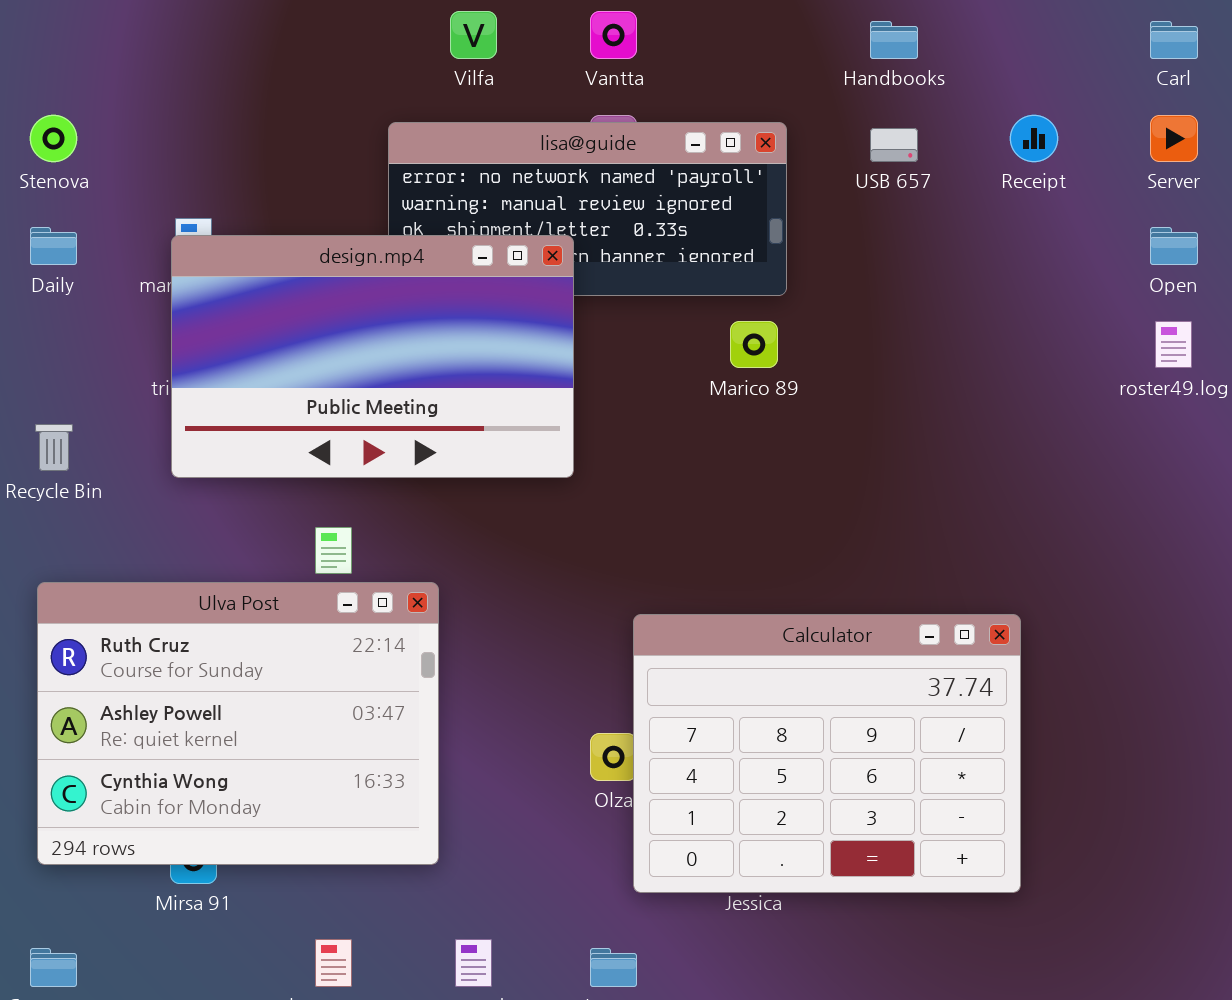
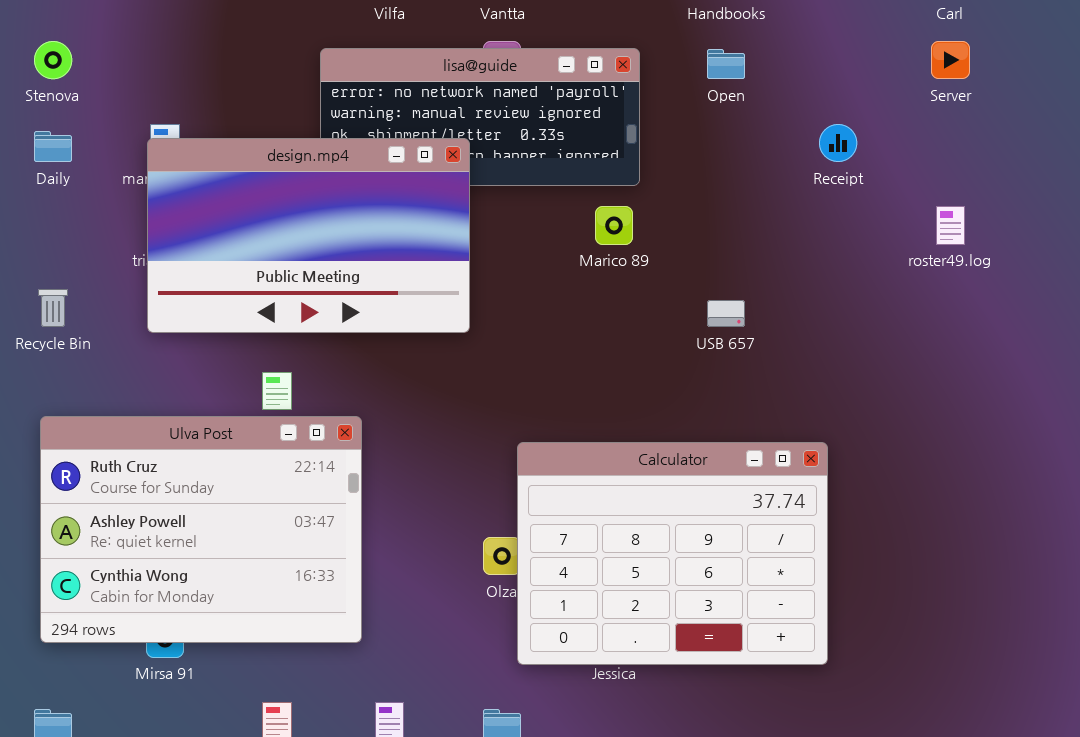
Receipt: [1010,115,1058,162] -> [819,124,857,162], moved
USB 657: [870,128,918,162] -> [707,300,745,327], moved
Open: [1150,227,1198,265] -> [707,49,745,79], moved

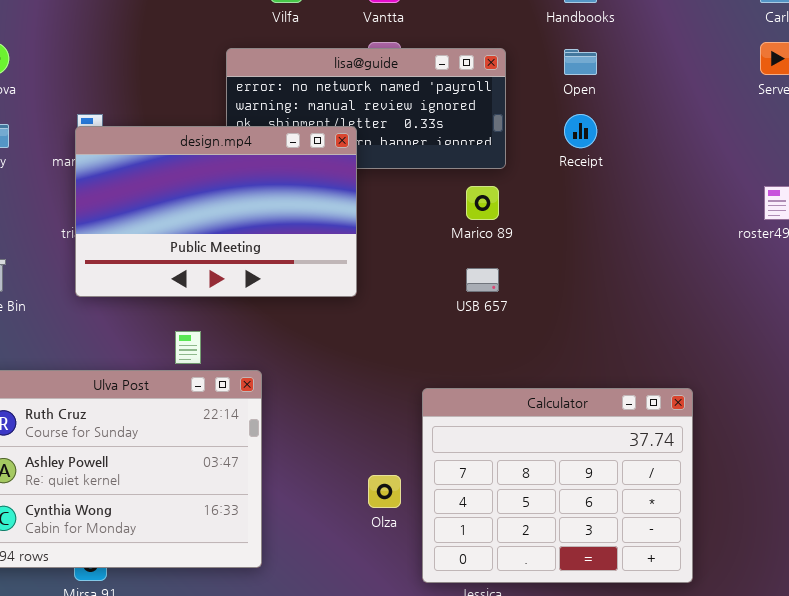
Receipt: [819,124,857,162] -> [564,114,597,148], moved
USB 657: [707,300,745,327] -> [466,268,499,292], moved
Calculator: [517,442,828,665] -> [422,388,693,583], moved

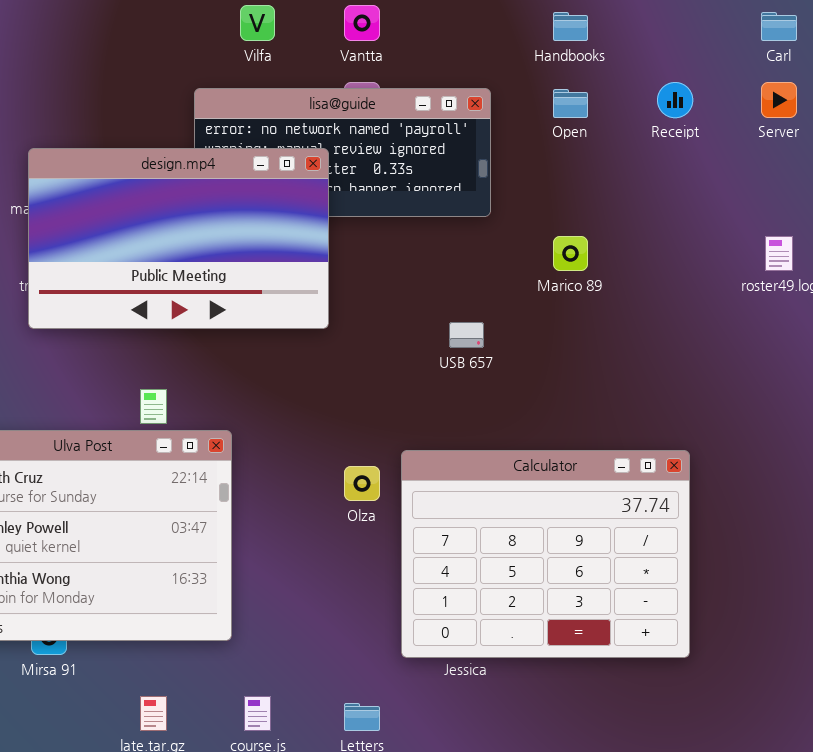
Receipt: [564,114,597,148] -> [657,82,693,118], moved
design.mp4: [75,126,357,297] -> [28,148,329,329], moved
Marico 89: [466,186,499,220] -> [553,236,588,271], moved
Olza: [368,475,401,508] -> [344,466,380,501], moved

